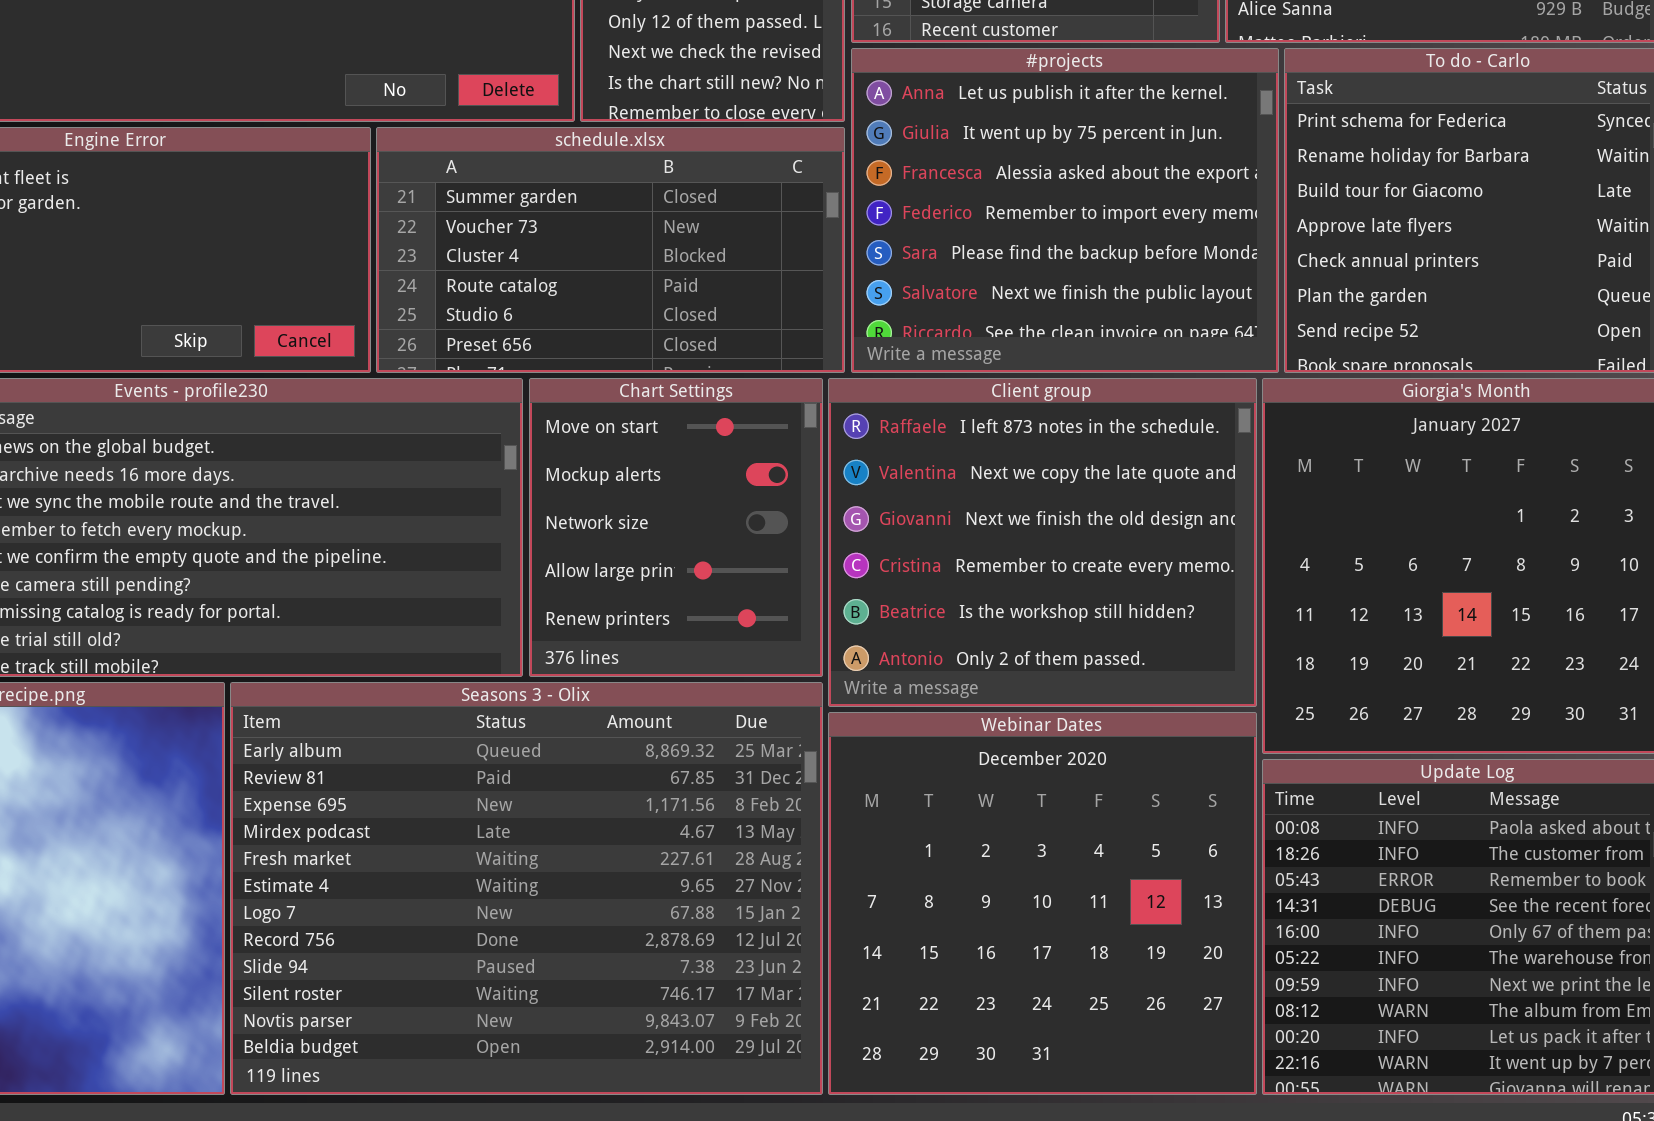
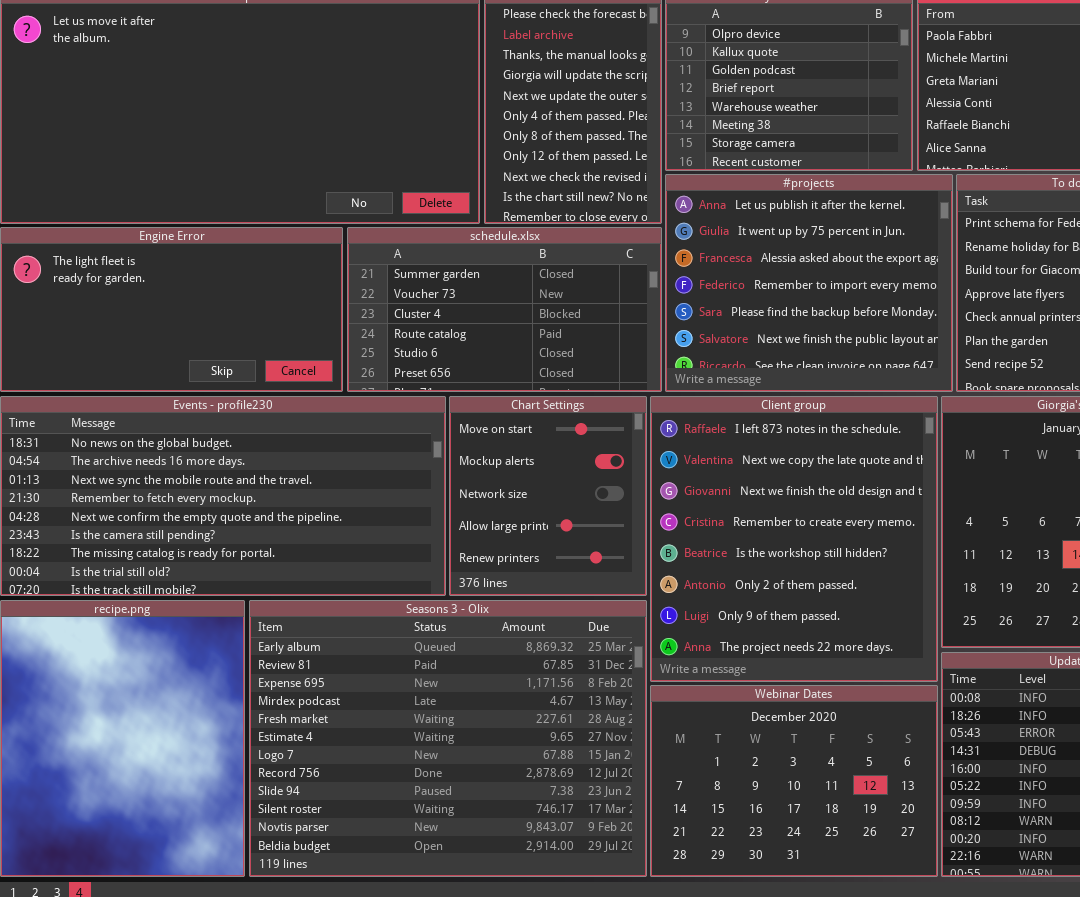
Client group: [828,378,1257,707] -> [650,396,938,682], resized
Webinar Dates: [828,712,1257,1095] -> [650,685,938,877], resized

